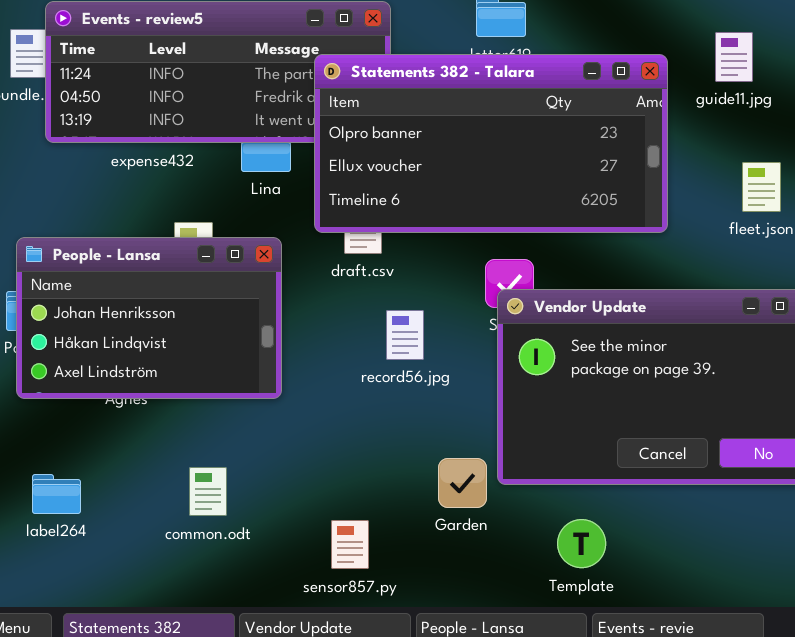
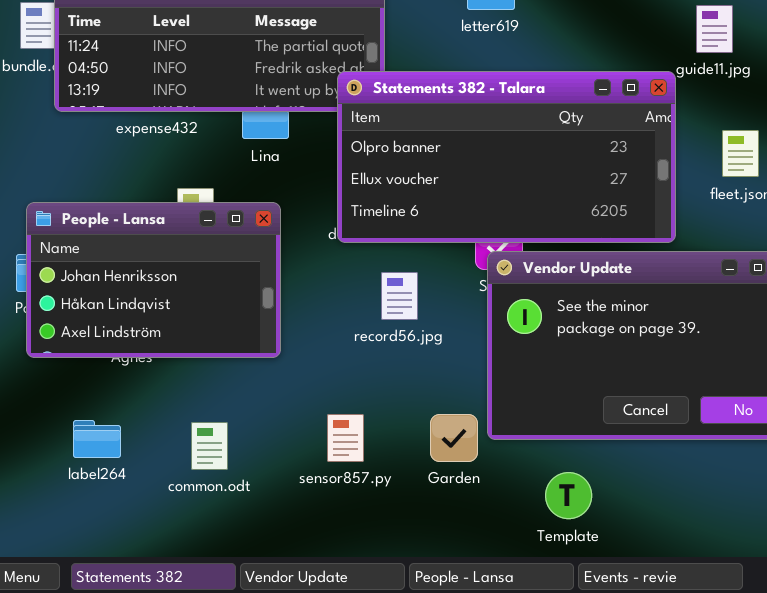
Statements 382 - Talara: [314,54,668,233] -> [337,71,676,243], moved
label264: [32,474,81,514] -> [73,420,121,458], moved
sensor857.py: [331,520,369,569] -> [327,414,364,462], moved

